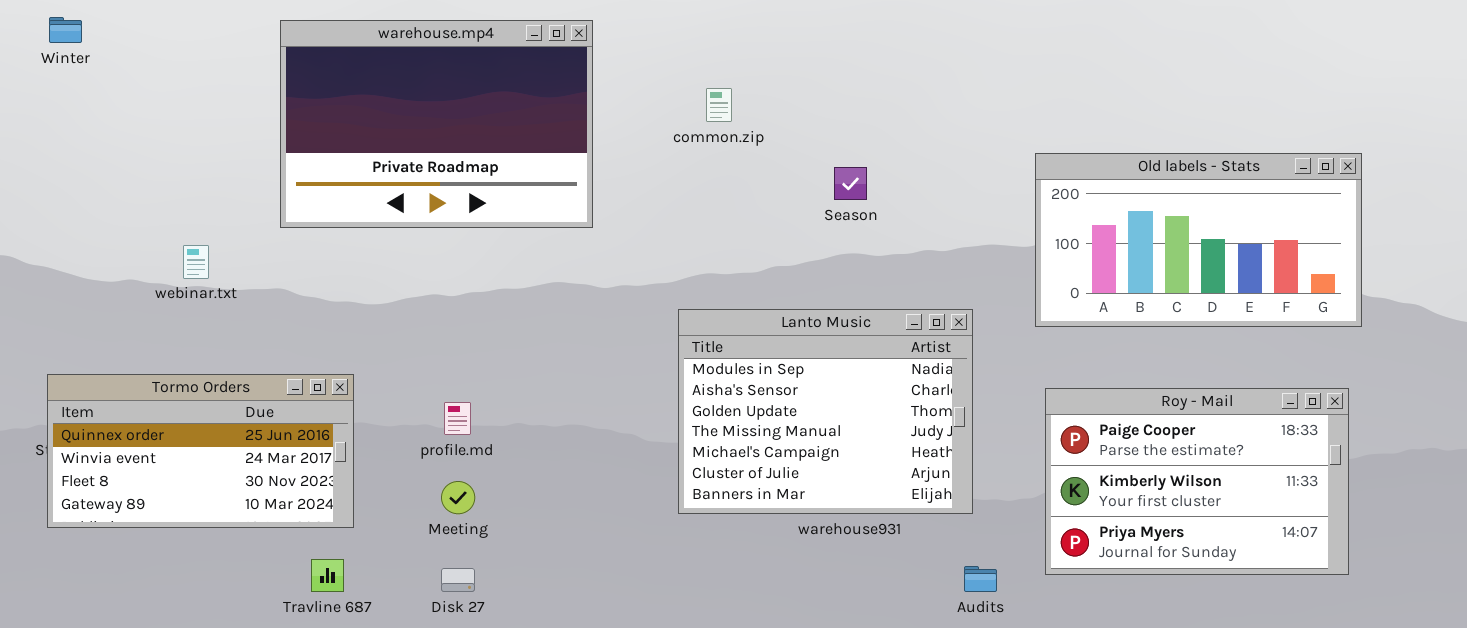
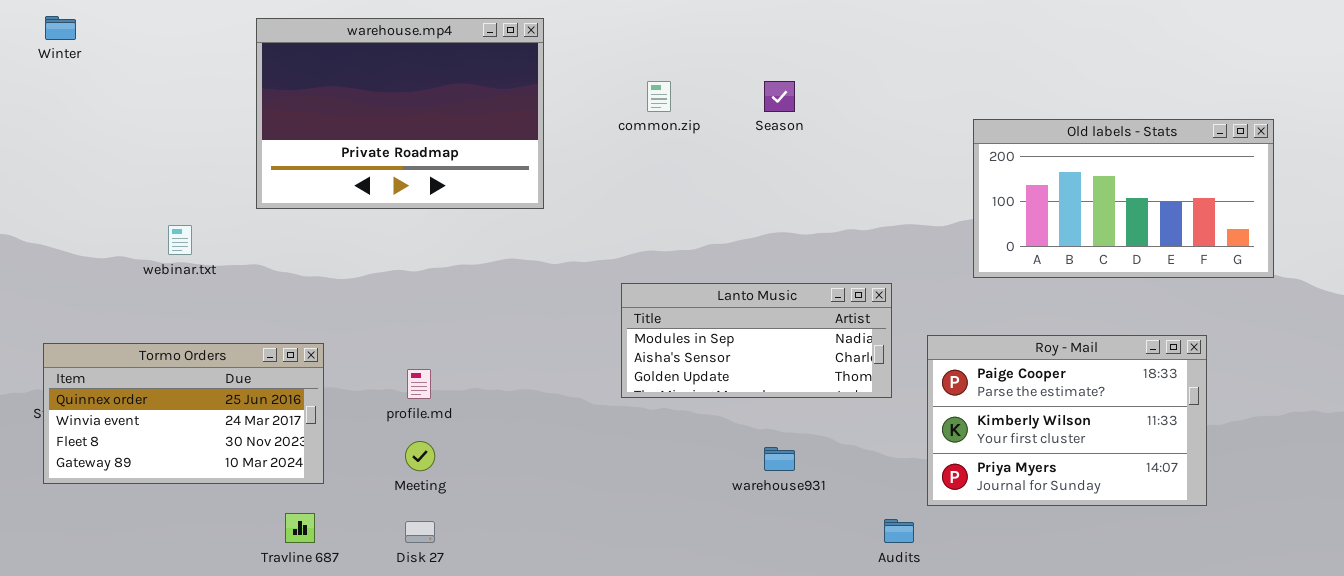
Old labels - Stats: [1035,153,1362,327] -> [973,119,1274,278], moved
Season: [834,167,867,200] -> [764,81,795,112], moved
Lanto Music: [678,309,973,514] -> [621,283,892,398], resized
Roy - Mail: [1045,388,1349,575] -> [927,335,1207,506], moved

